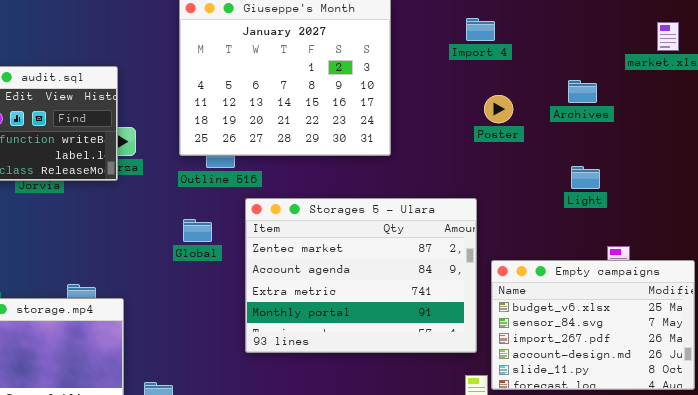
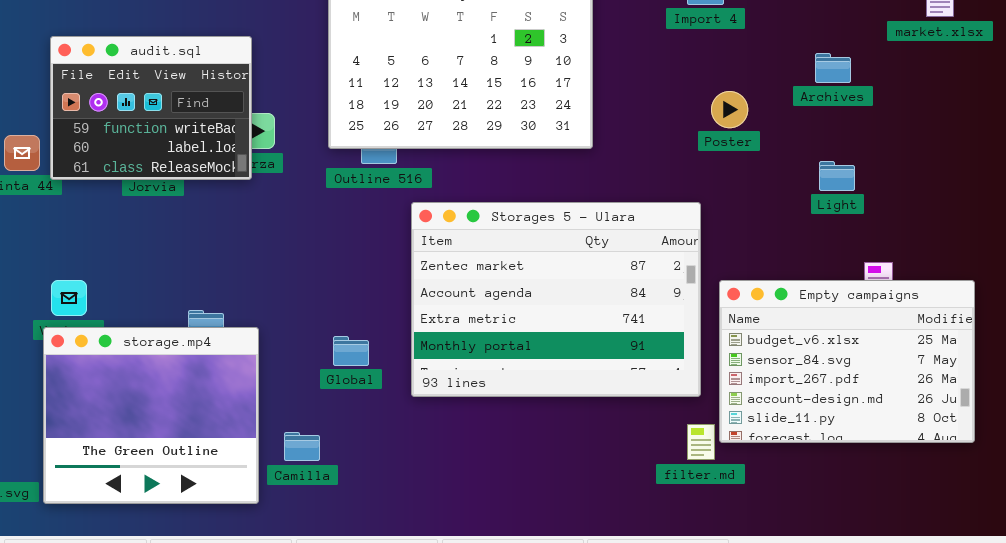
Poster: [484,95,513,123] -> [711,91,748,128], moved
Global: [183,219,212,242] -> [333,336,369,366], moved

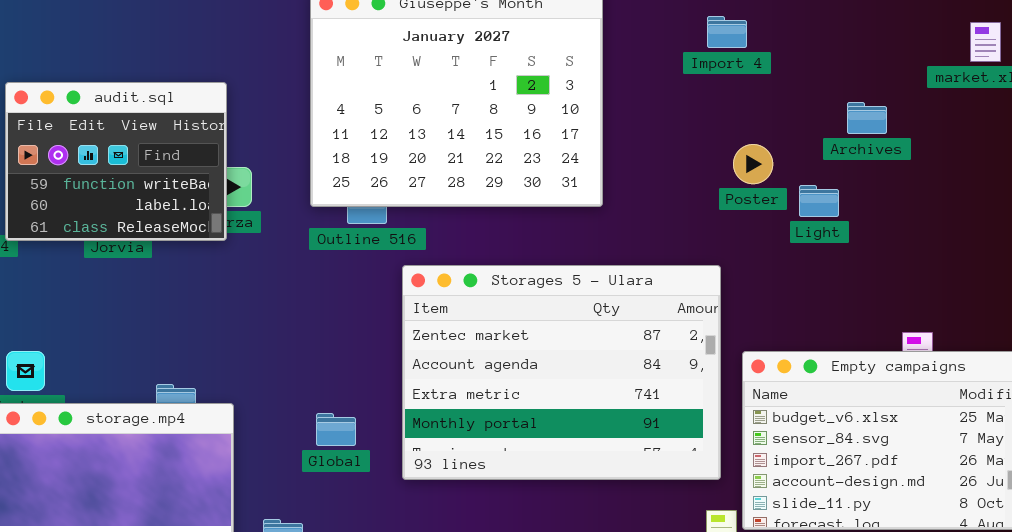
Light: [819,161,855,191] -> [799,185,839,217], moved

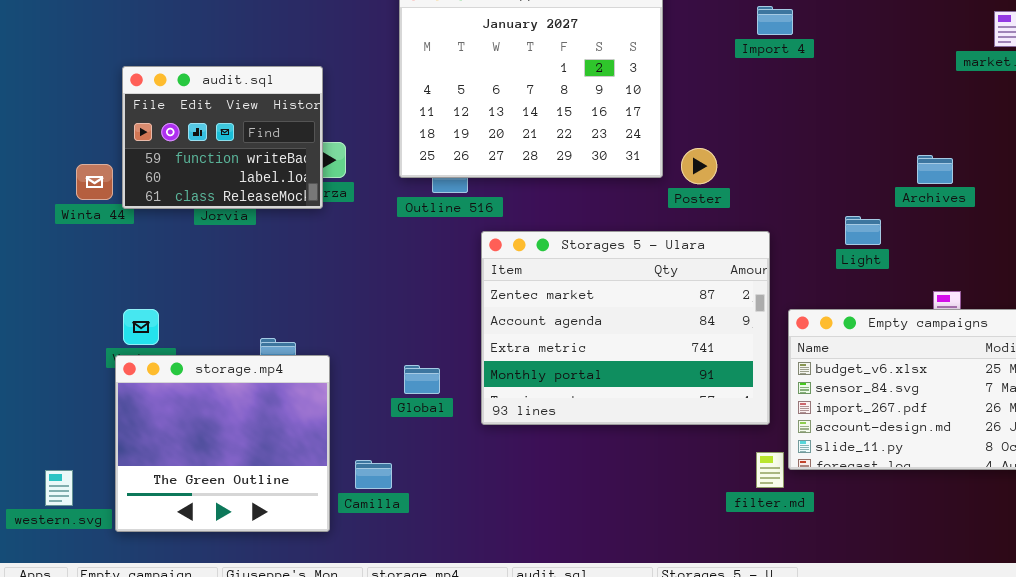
Archives: [847,102,887,134] -> [917,155,953,184], moved
Poster: [733,144,773,184] -> [681,148,717,184], moved
Light: [799,185,839,217] -> [845,216,881,245], moved

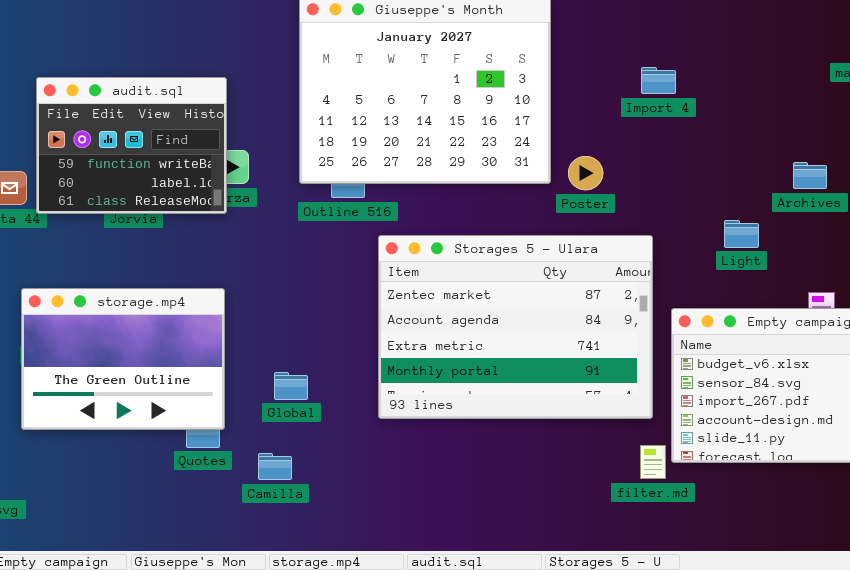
Import 4: [757,6,793,35] -> [641,67,676,94], moved
storage.mp4: [115,355,330,532] -> [21,288,225,430], moved, resized
Global: [404,365,440,394] -> [274,372,308,400], moved

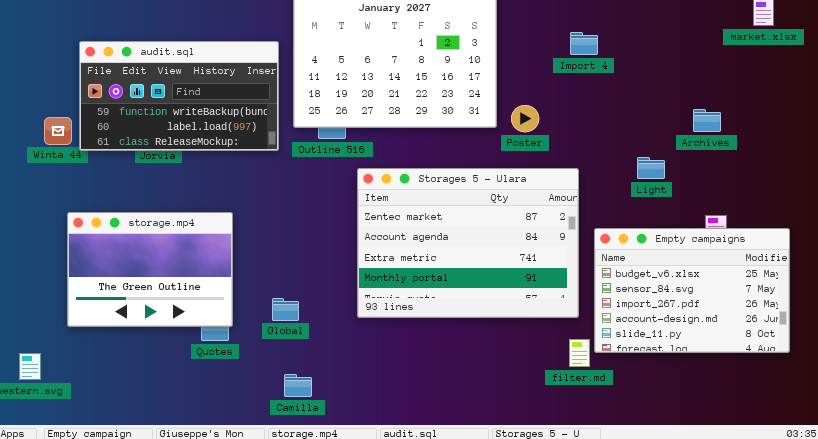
audit.sql: [36,77,227,214] -> [79,41,279,151], resized
Global: [274,372,308,400] -> [272,298,299,321], moved
Camilla: [258,453,292,480] -> [284,374,312,397], moved

